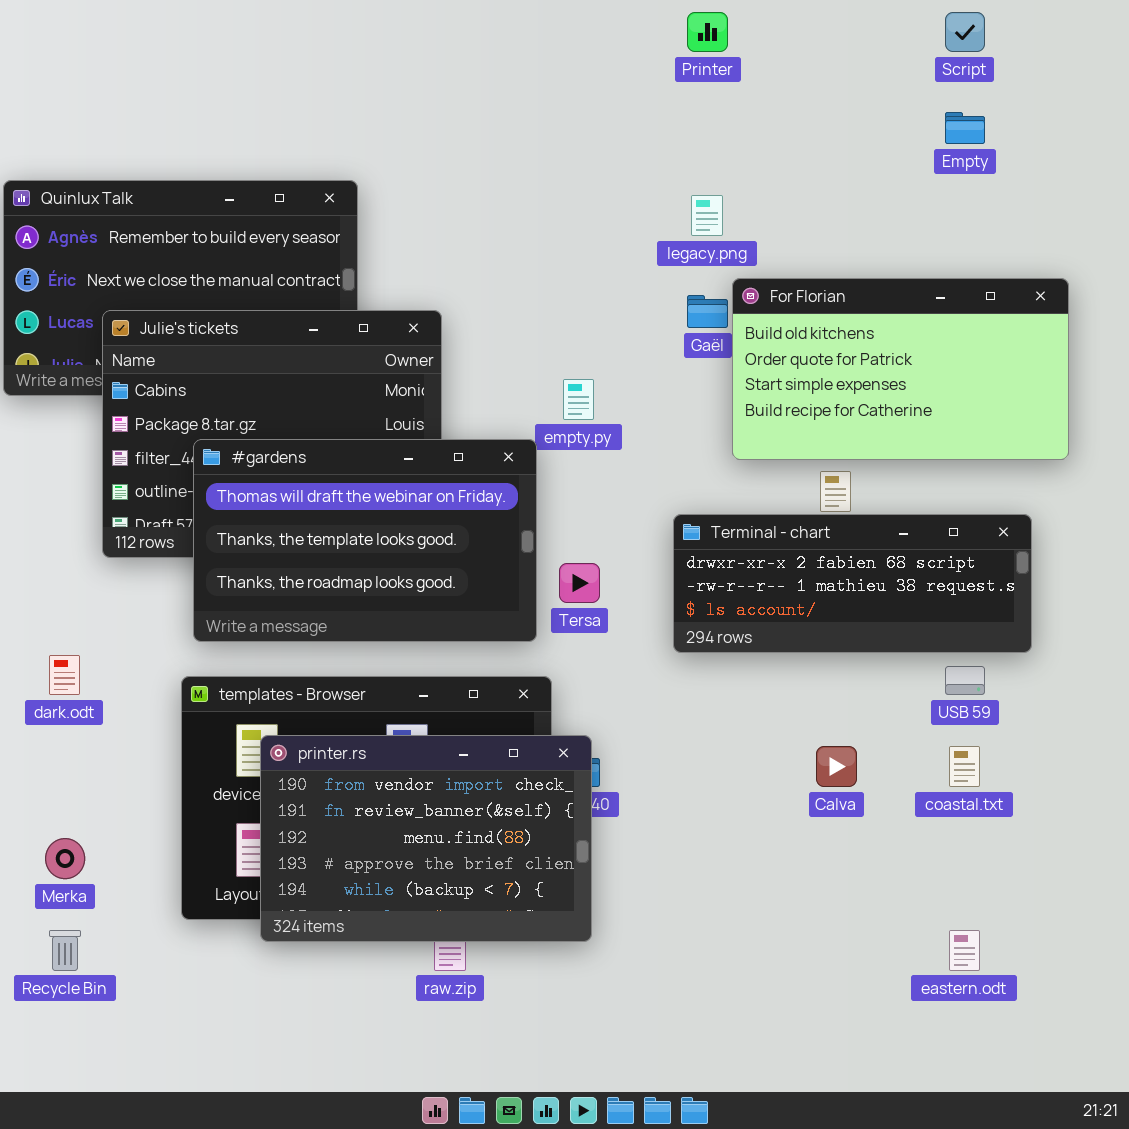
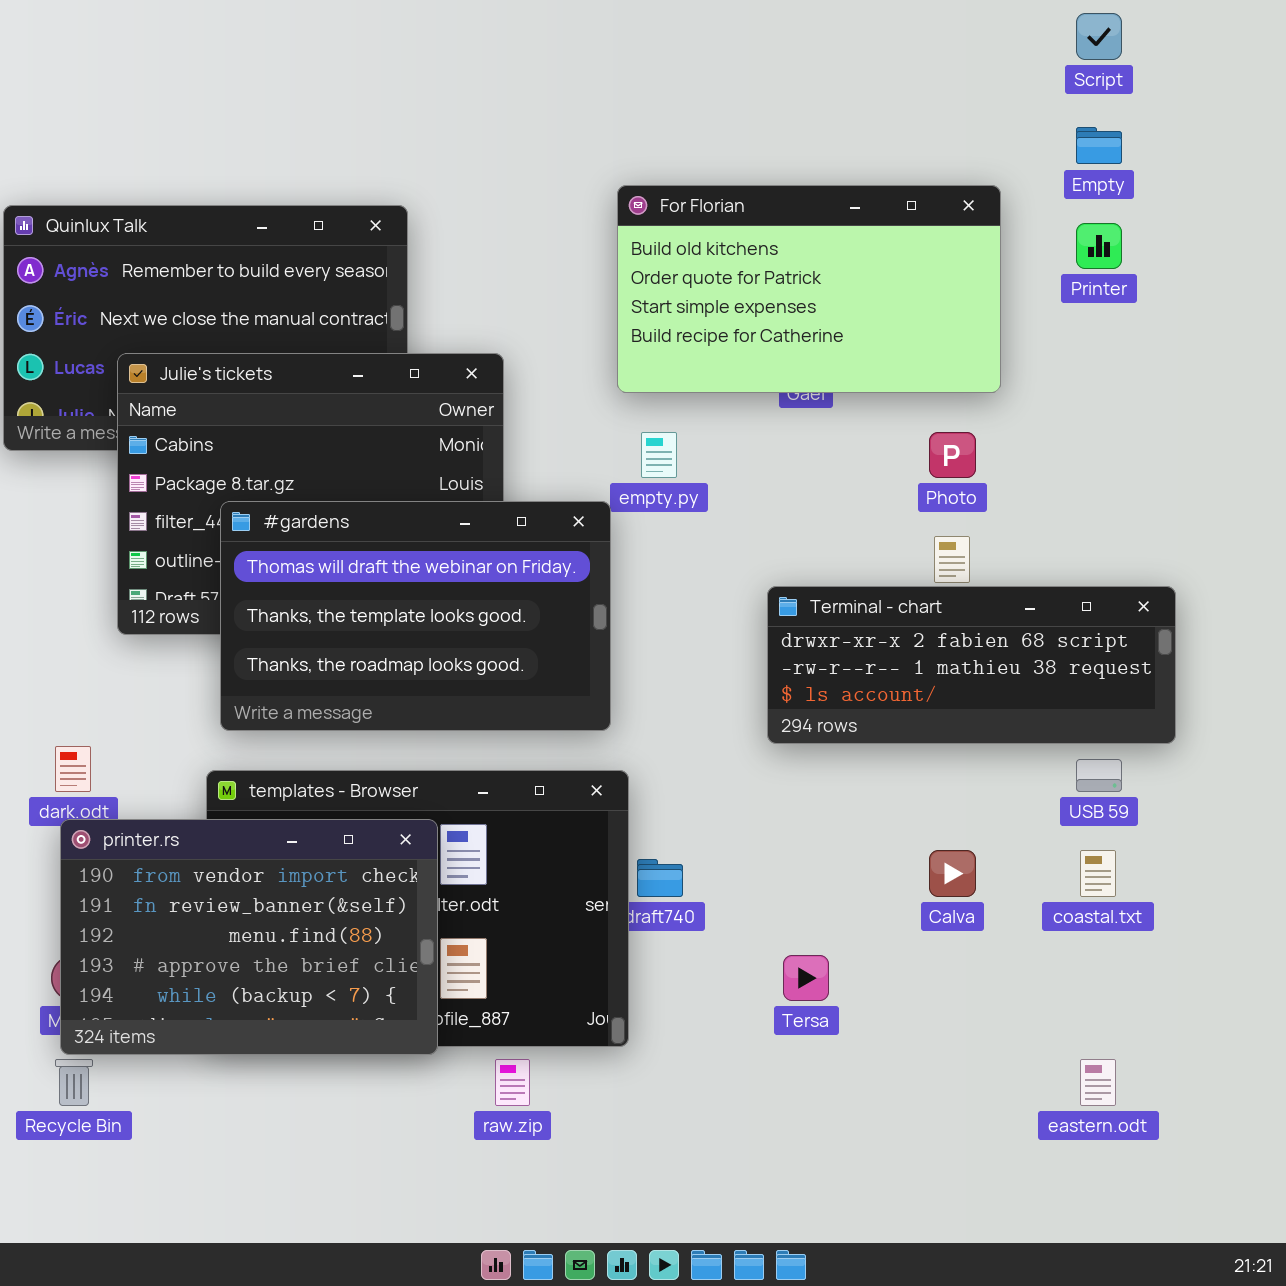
Printer: [687,12,728,52] -> [1076,223,1122,269], moved
For Florian: [732,278,1069,460] -> [617,185,1001,393], moved
Tersa: [559,563,600,603] -> [783,955,829,1001], moved
printer.rs: [260,735,592,942] -> [60,819,438,1055], moved

